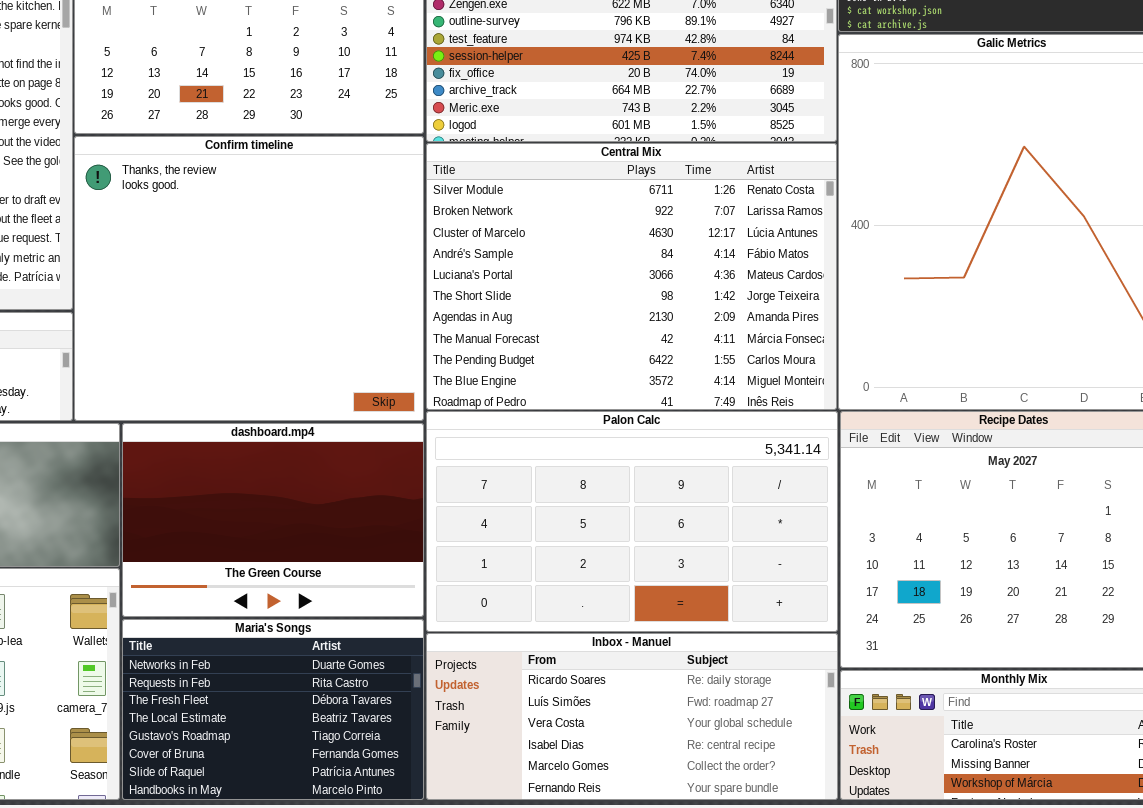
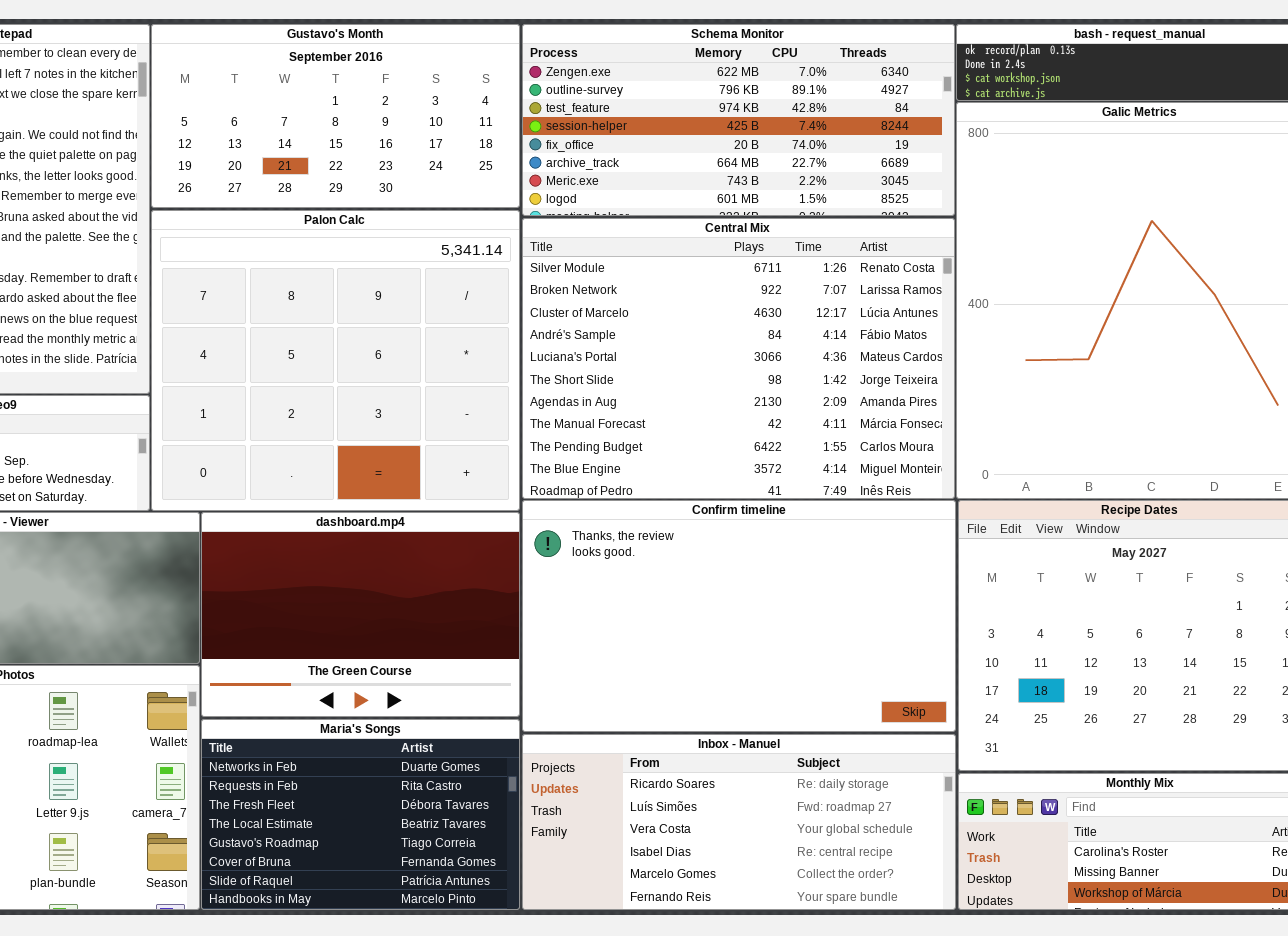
Confirm timeline: [74,136,424,421] -> [522,500,956,732], moved, resized
Palon Calc: [426,411,838,632] -> [151,210,520,511], moved, resized

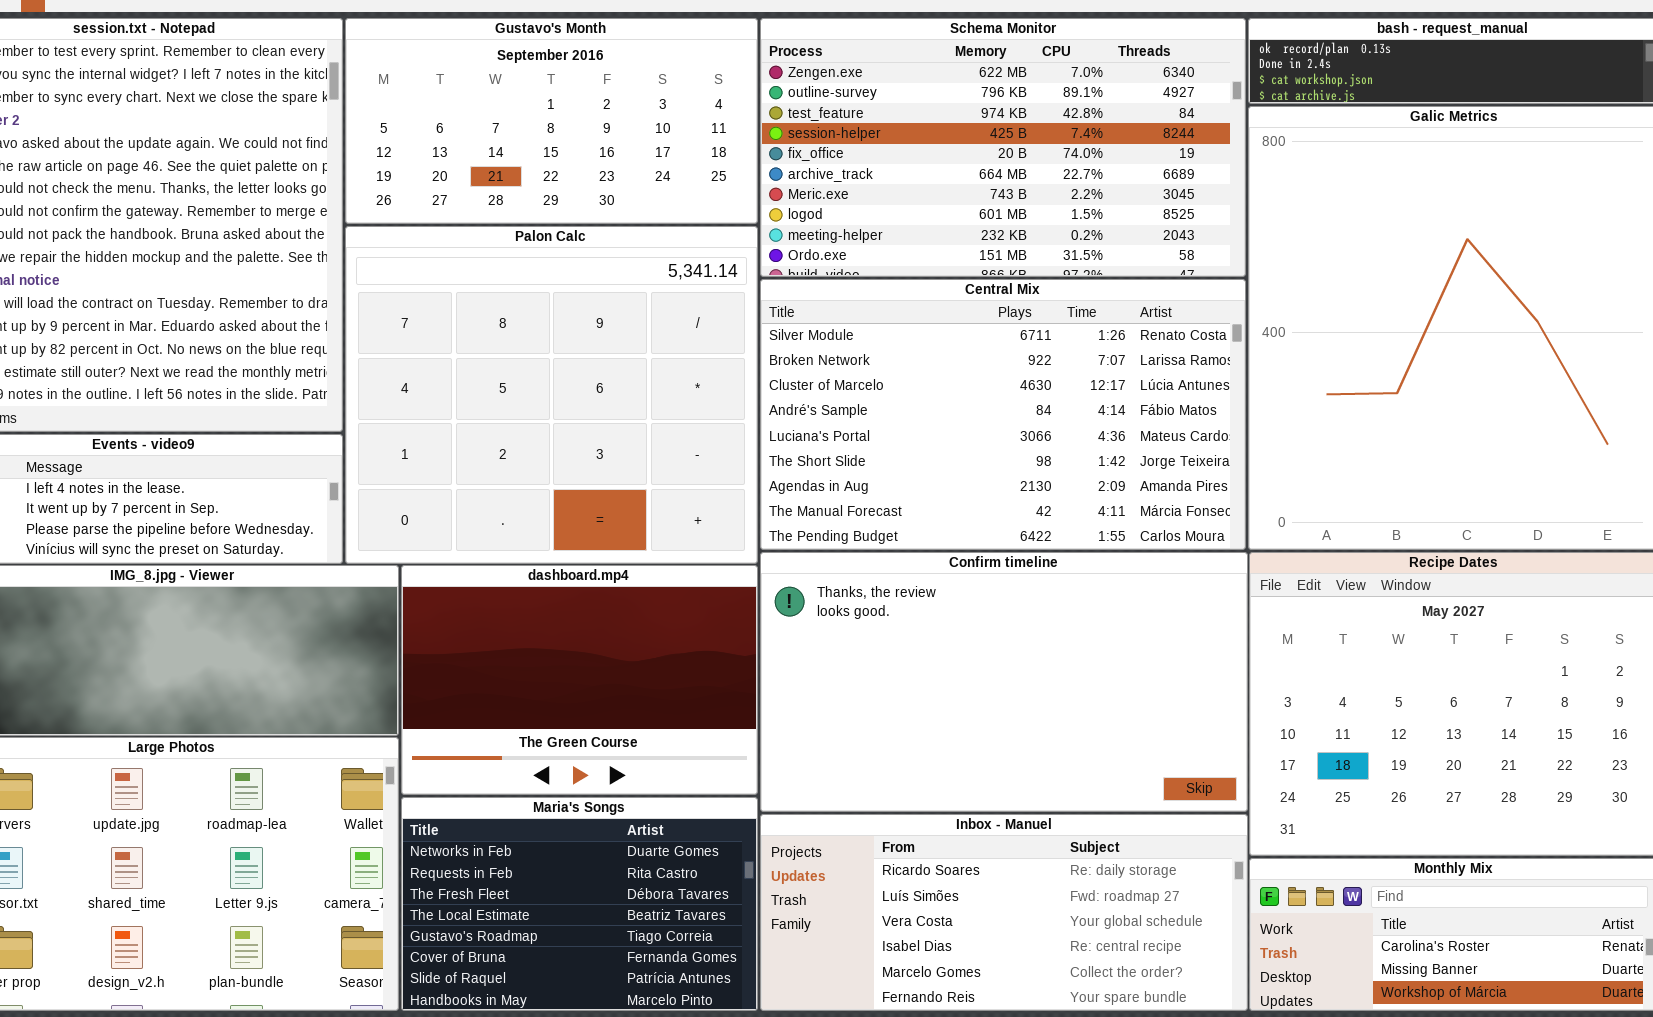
Schema Monitor: [522,24,955,216] -> [760,18,1246,277], resized
Central Mix: [522,218,955,499] -> [760,279,1246,550], resized

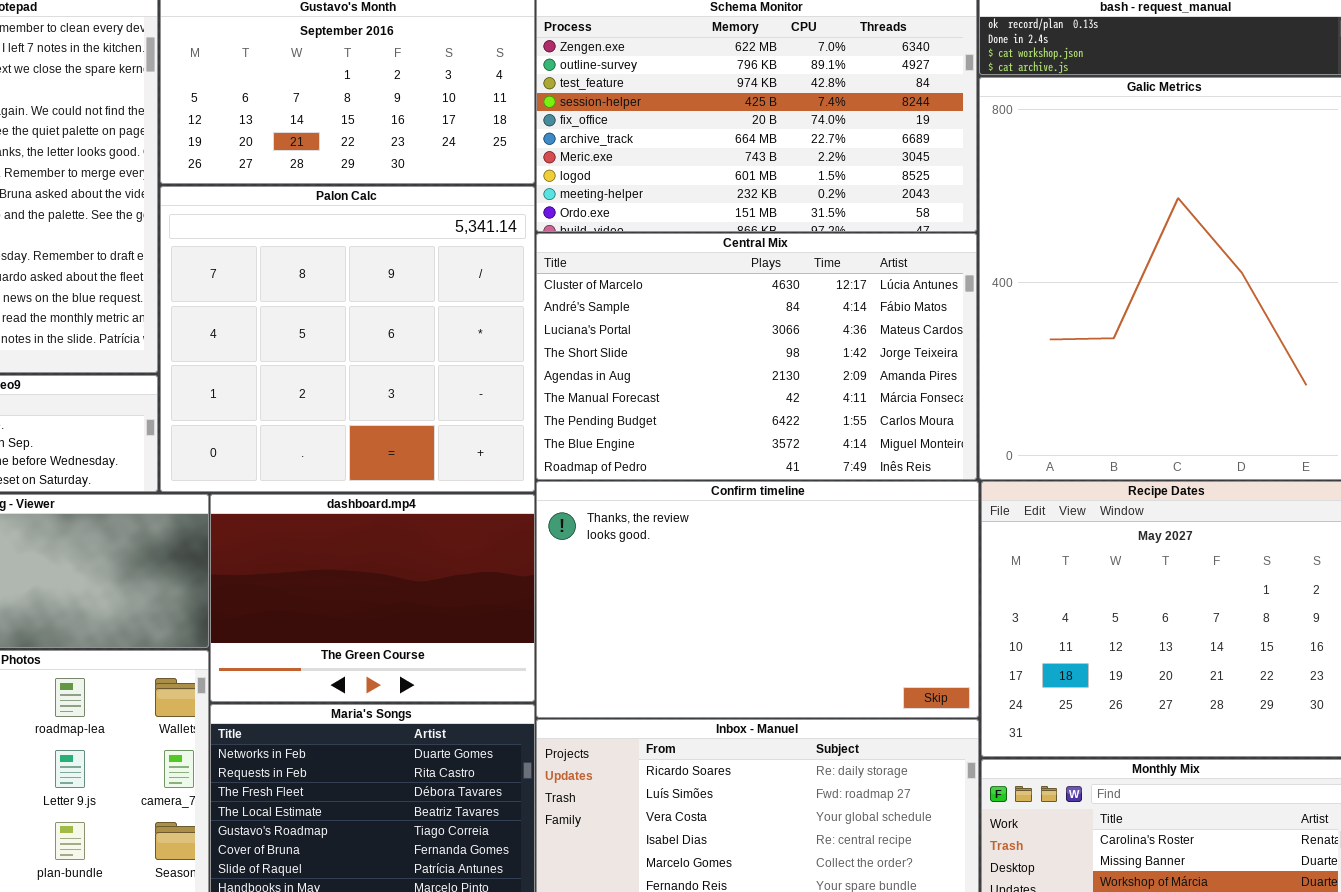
Central Mix: [760,279,1246,550] -> [536,233,977,480], scrolled down 2 rows

